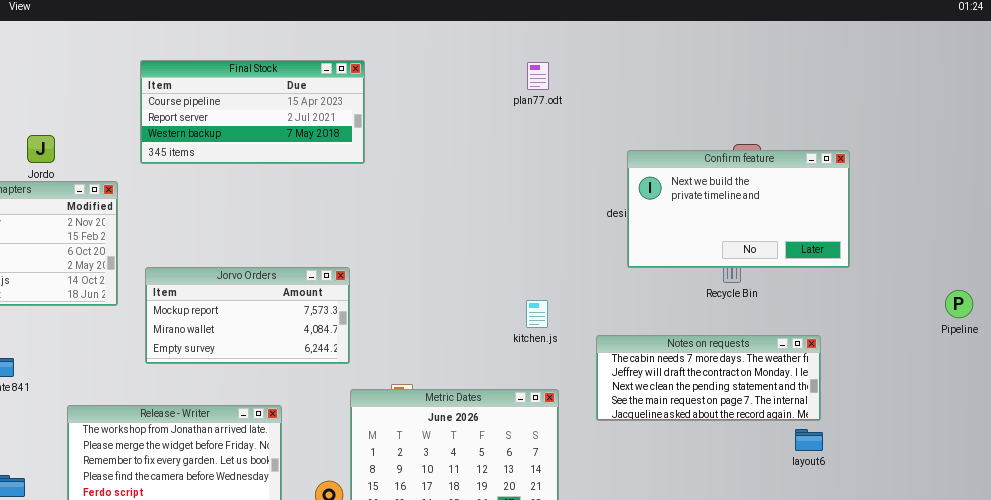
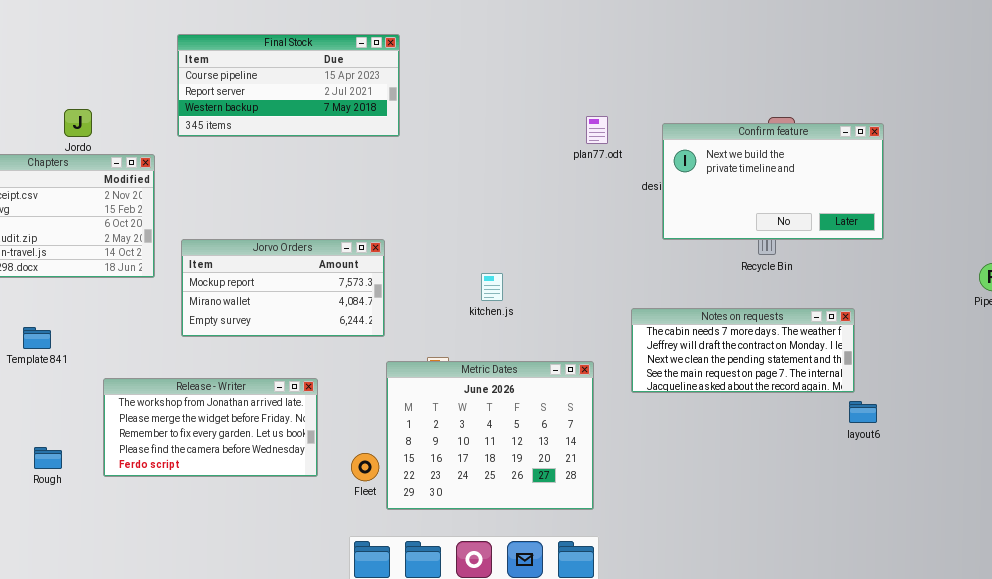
plan77.odt: [527,62,549,90] -> [586,116,608,144], moved
kitchen.js: [526,300,548,328] -> [481,273,503,301], moved
layout6: [795,429,823,451] -> [849,401,877,423], moved

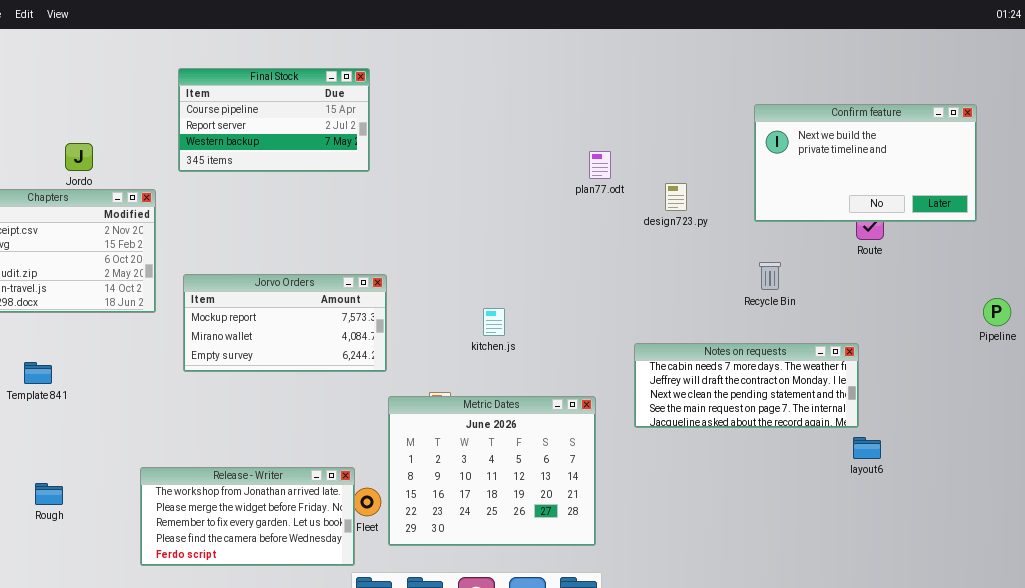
Final Stock: [177,34,400,137] -> [178,68,370,172], resized
Confirm feature: [662,123,884,240] -> [754,104,977,222], moved
Release - Writer: [103,378,318,477] -> [140,467,355,566], moved

